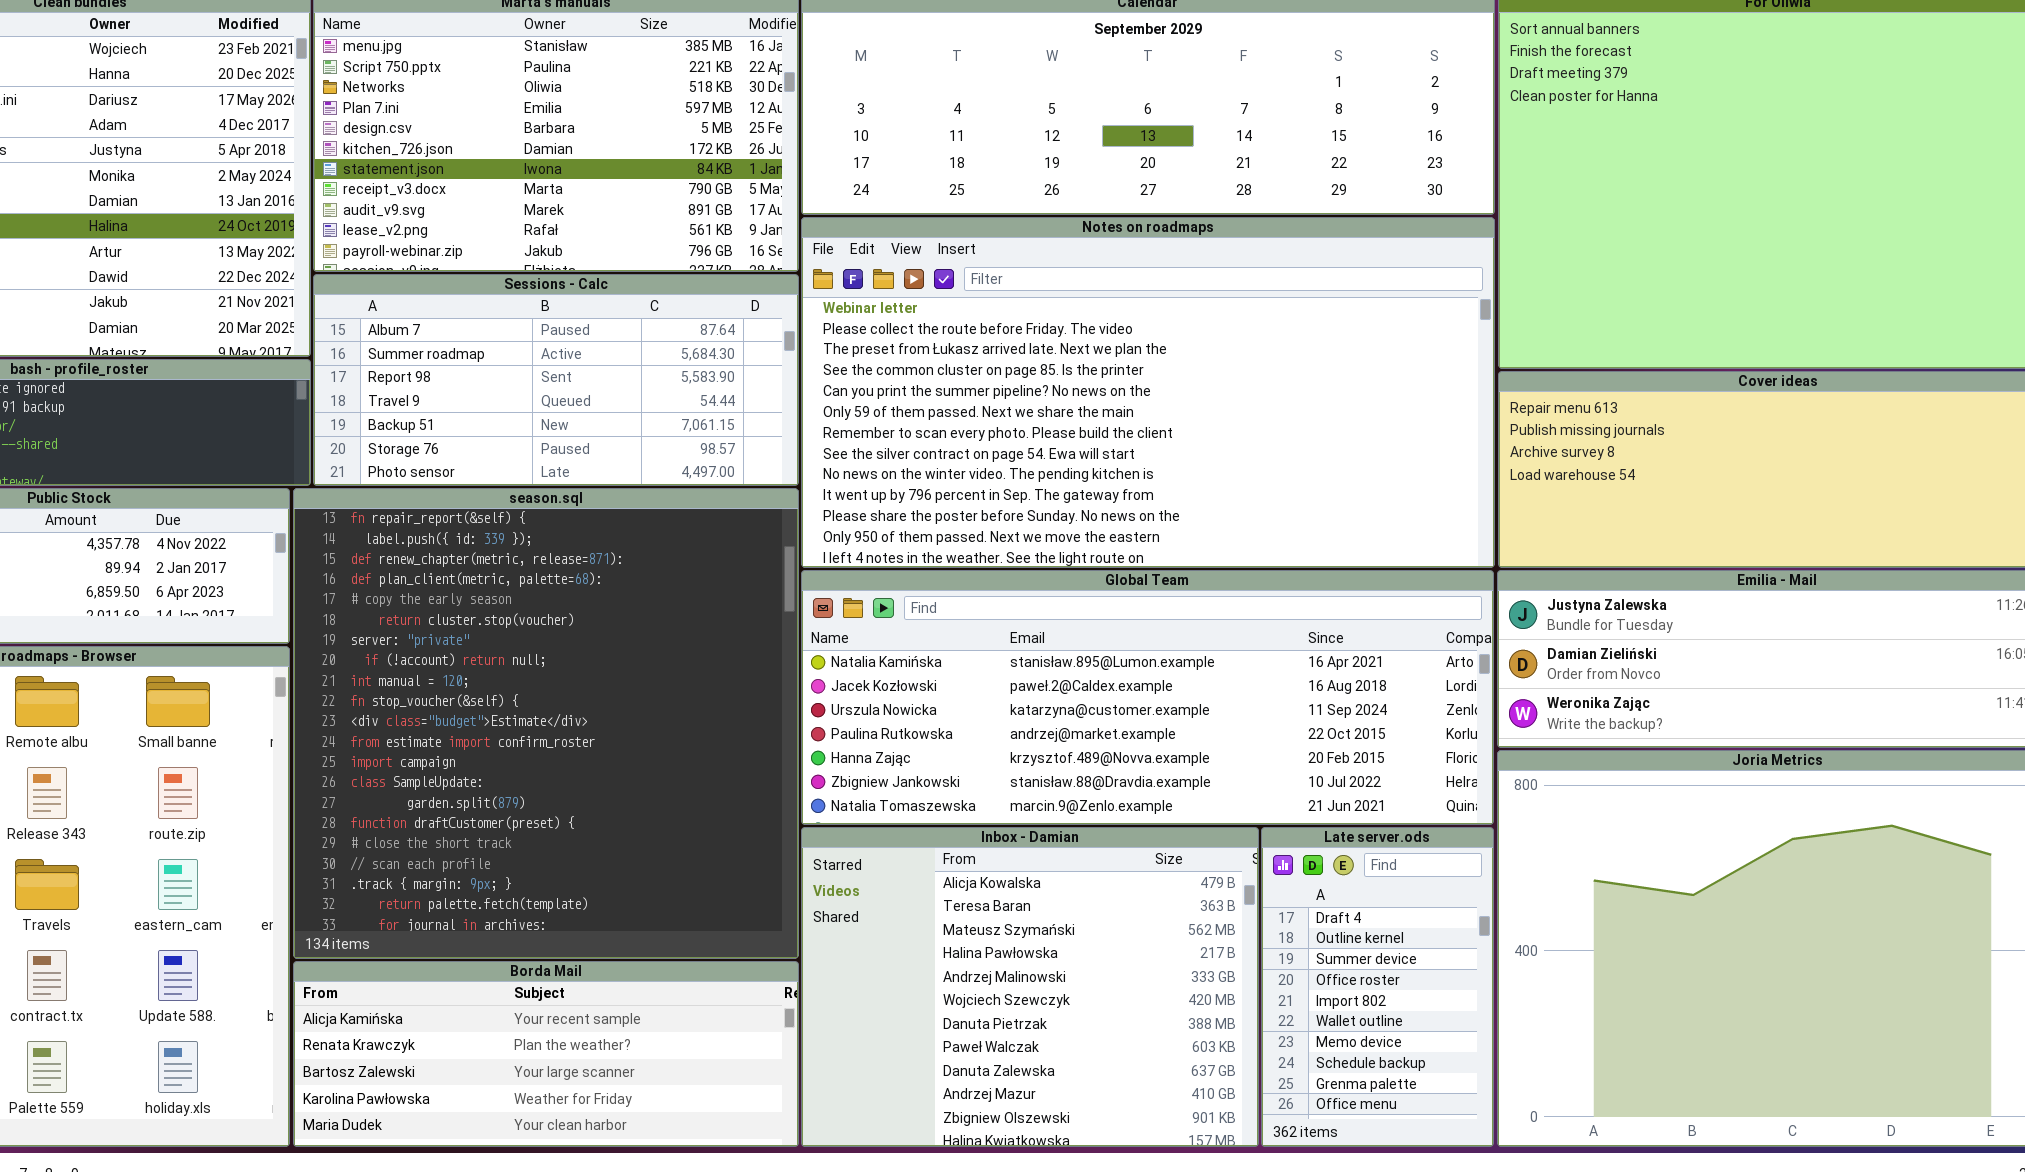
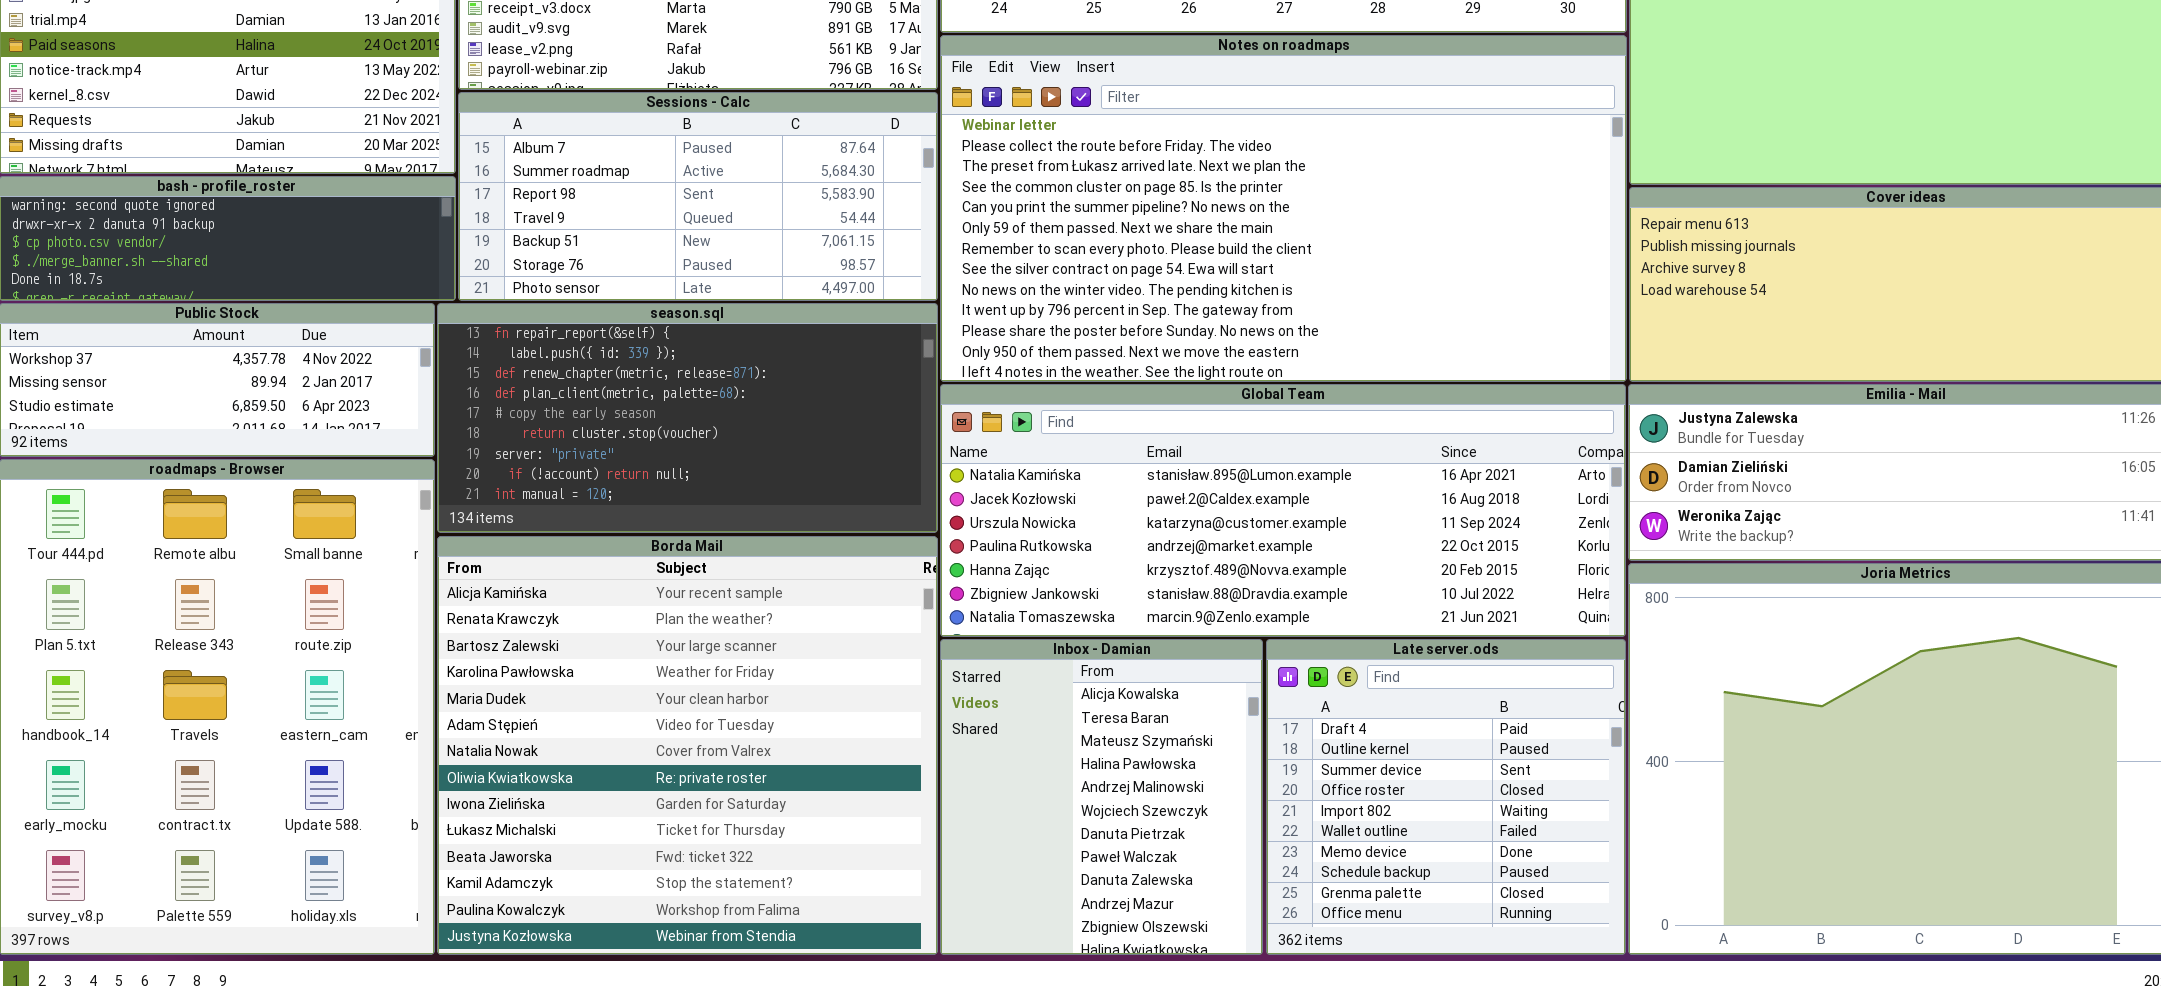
season.sql: [293,488,799,959] -> [437,303,938,533], resized
Inbox - Damian: [801,827,1259,1147] -> [940,639,1263,955], resized
Late server.ods: [1261,827,1494,1147] -> [1266,639,1626,955], resized
Borda Mail: [293,961,799,1147] -> [437,536,938,955], resized

